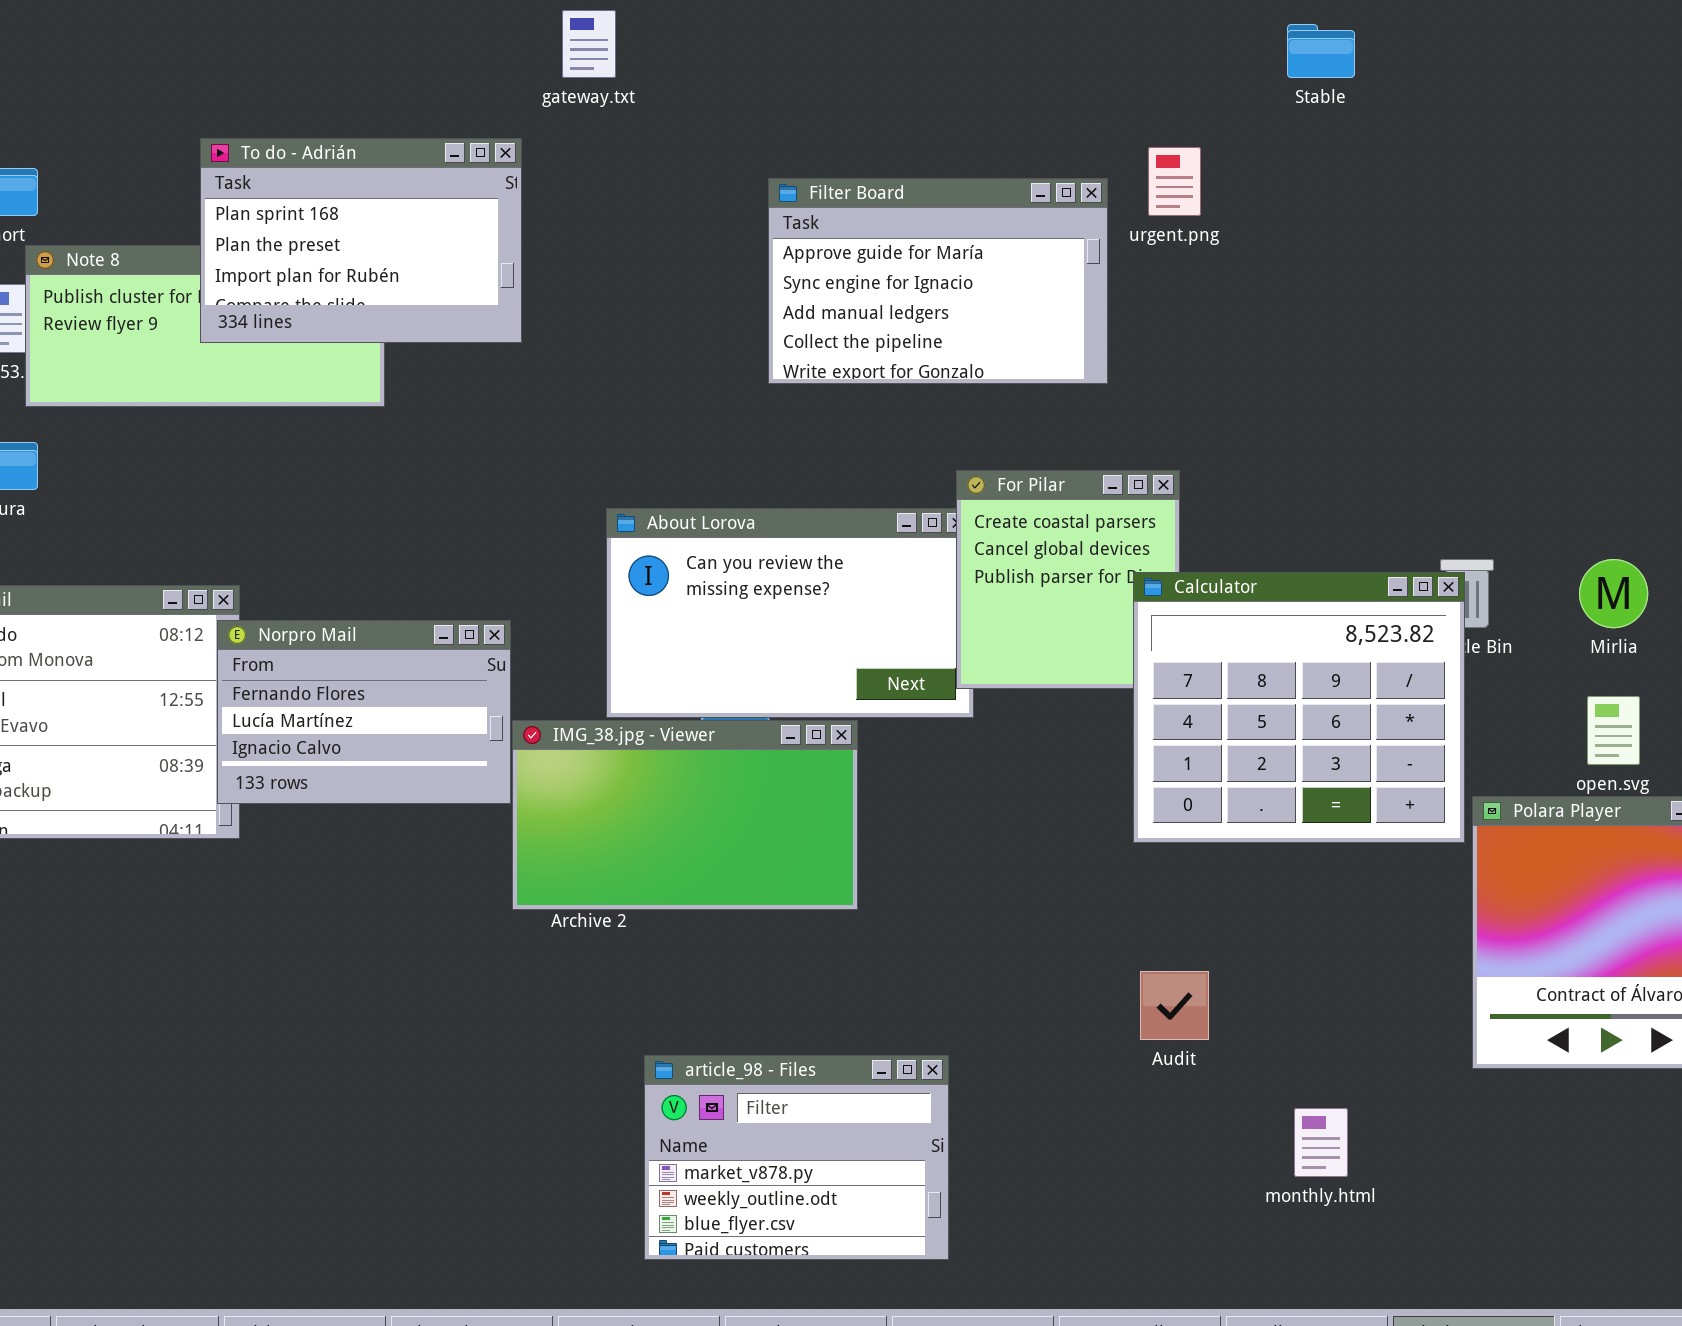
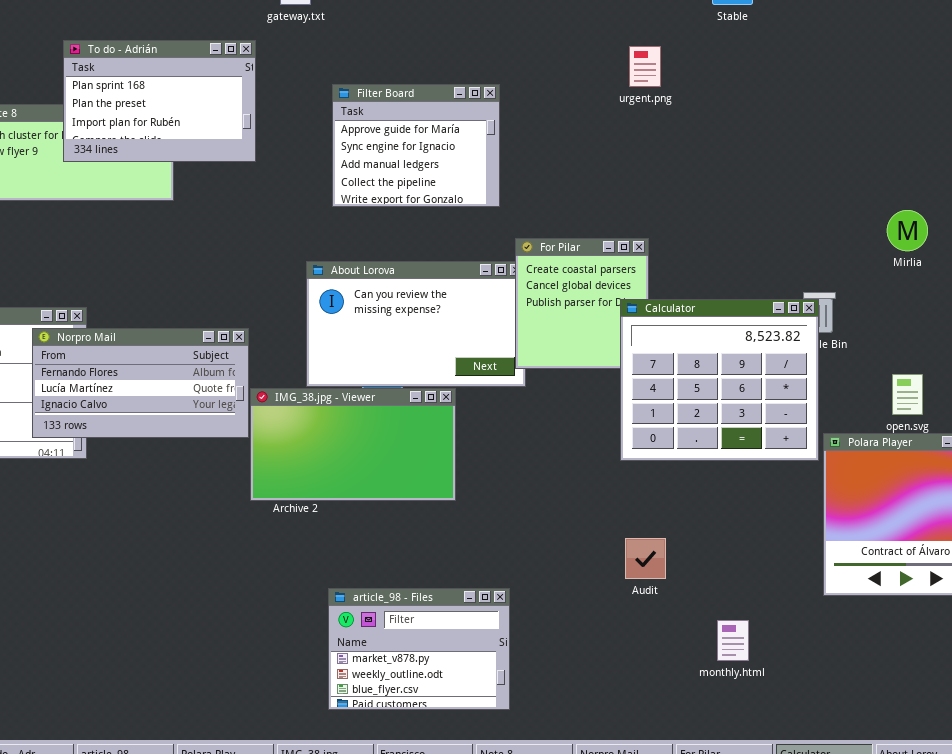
Filter Board: [768,178,1108,384] -> [332,84,500,207], moved, resized
Mirlia: [1579,559,1648,628] -> [887,210,928,251], moved
Norpro Mail: [217,620,511,804] -> [32,328,249,438], resized

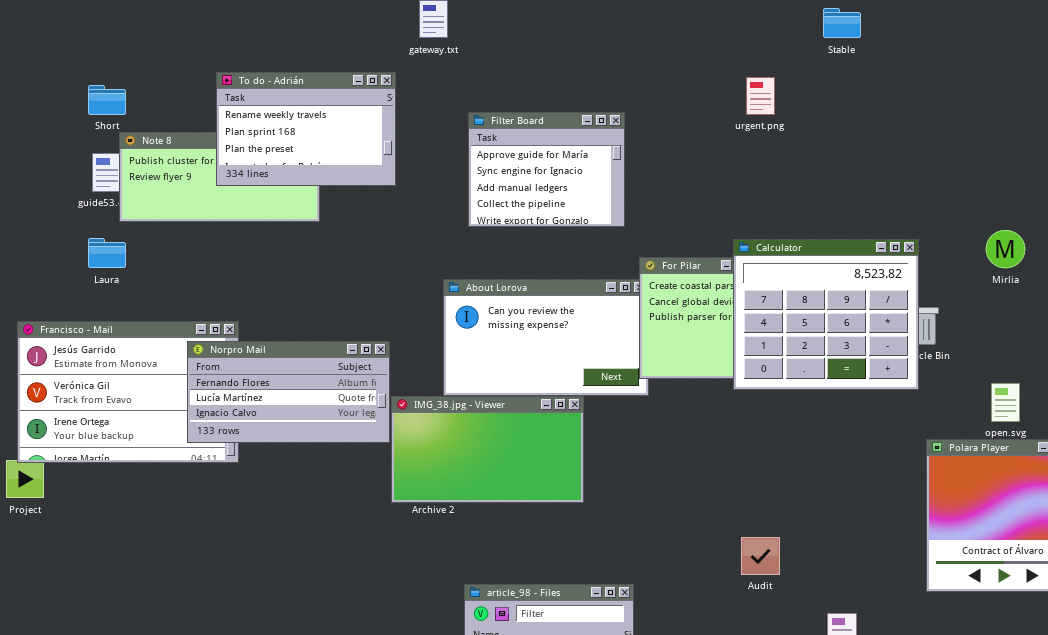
To do - Adrián: [63,40,256,162] -> [216,72,396,186], scrolled up 1 row
Calculator: [620,299,819,461] -> [733,239,919,390], moved

